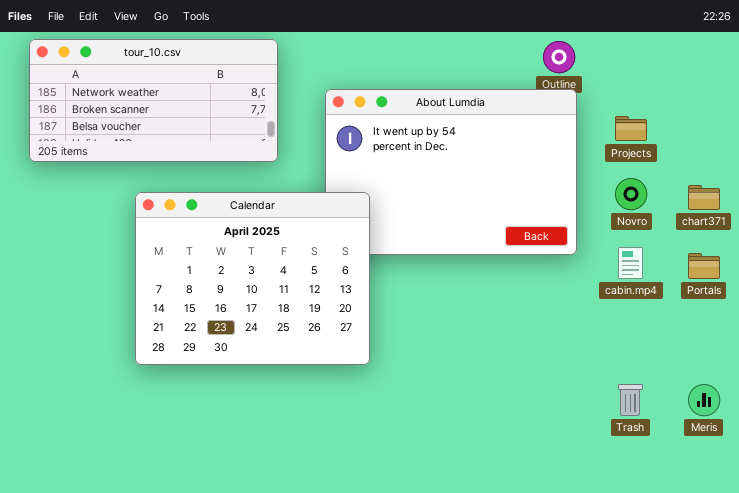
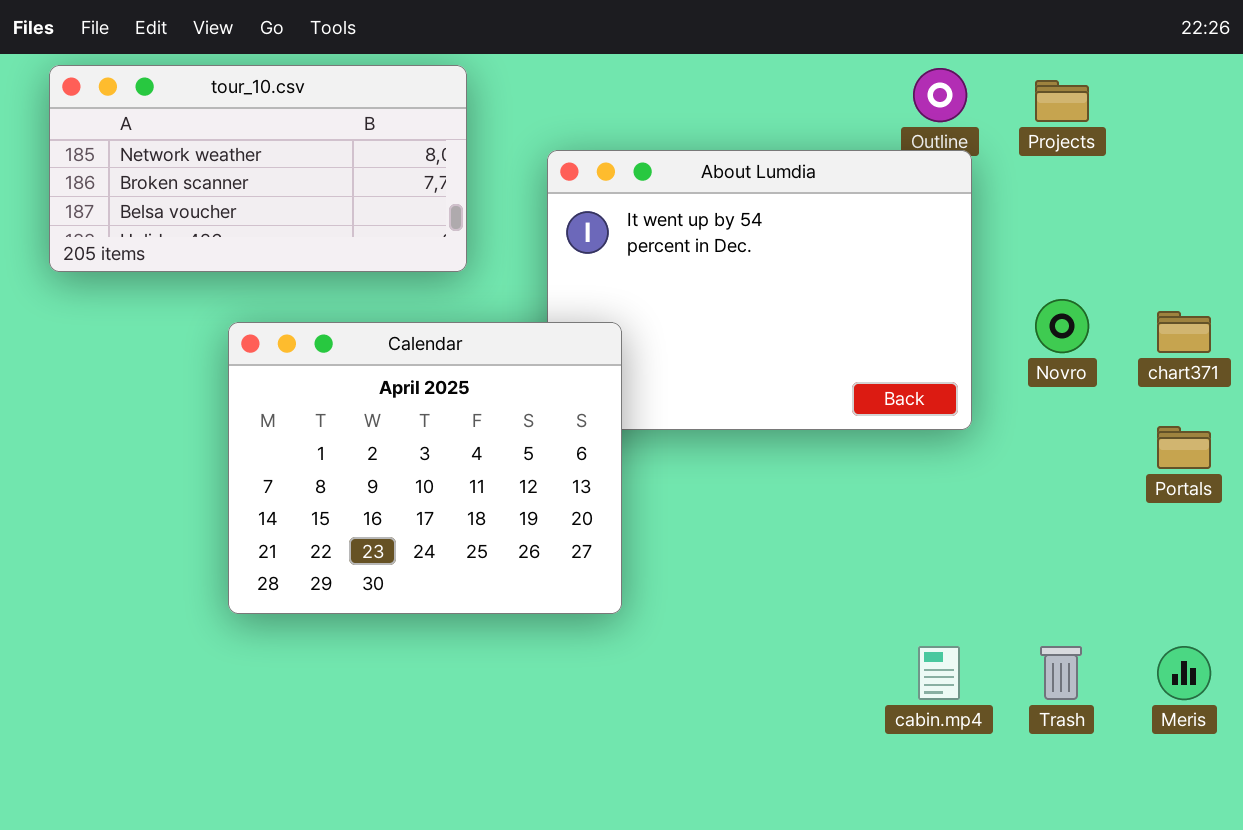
Projects: [615,116,647,141] -> [1035,80,1089,122], moved
cabin.mp4: [618,247,643,279] -> [918,646,960,700], moved

